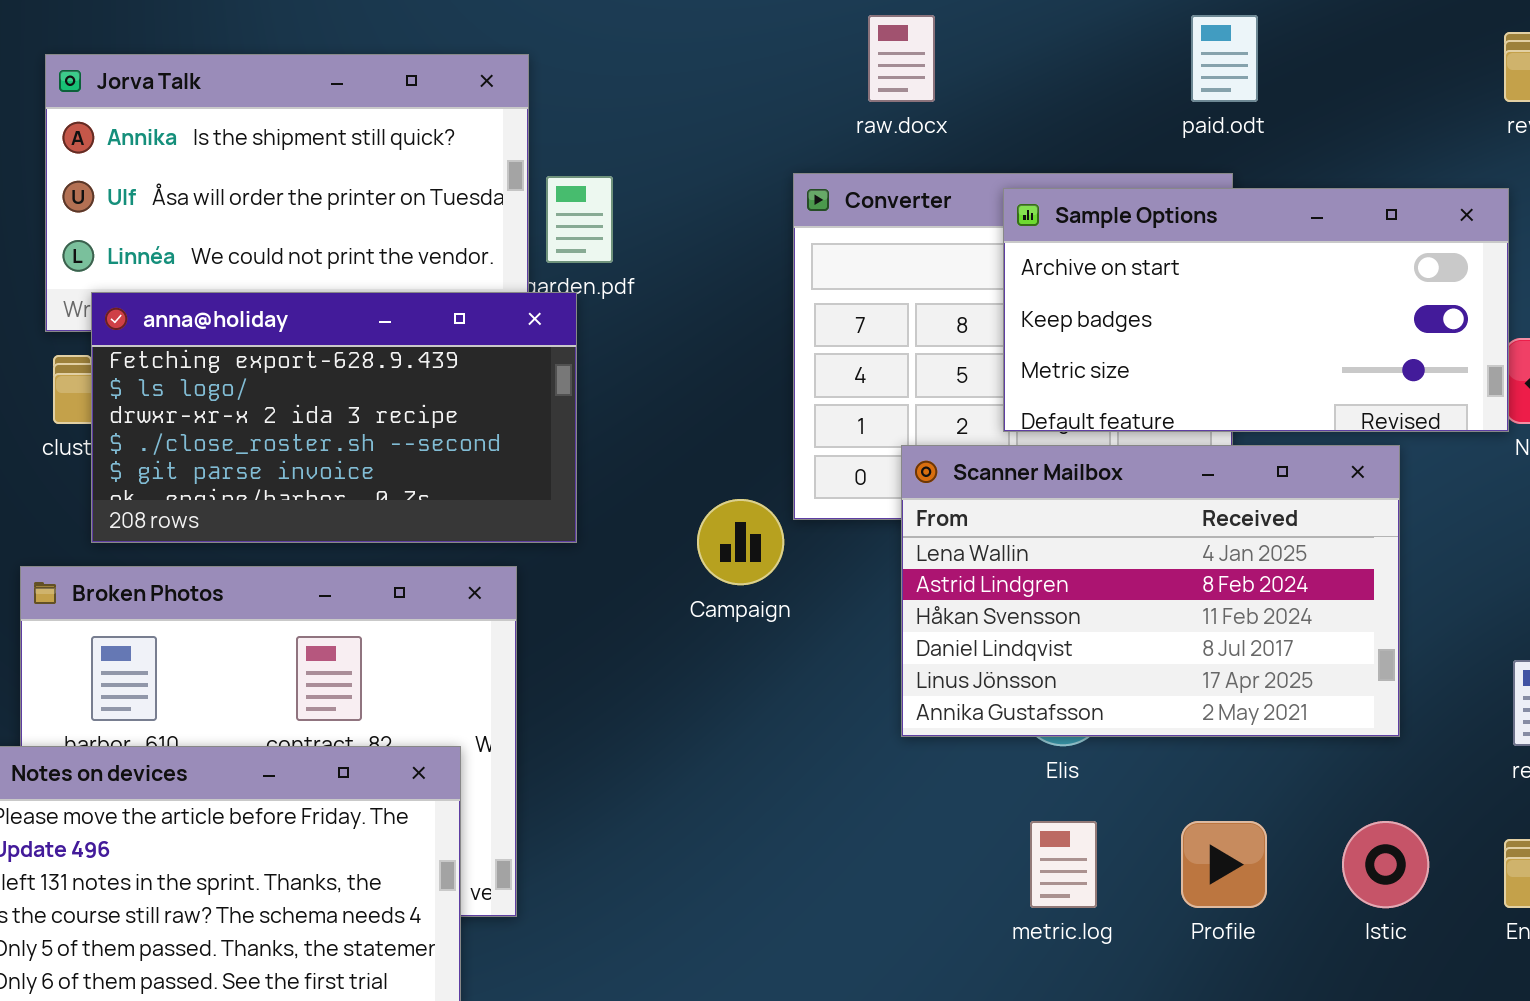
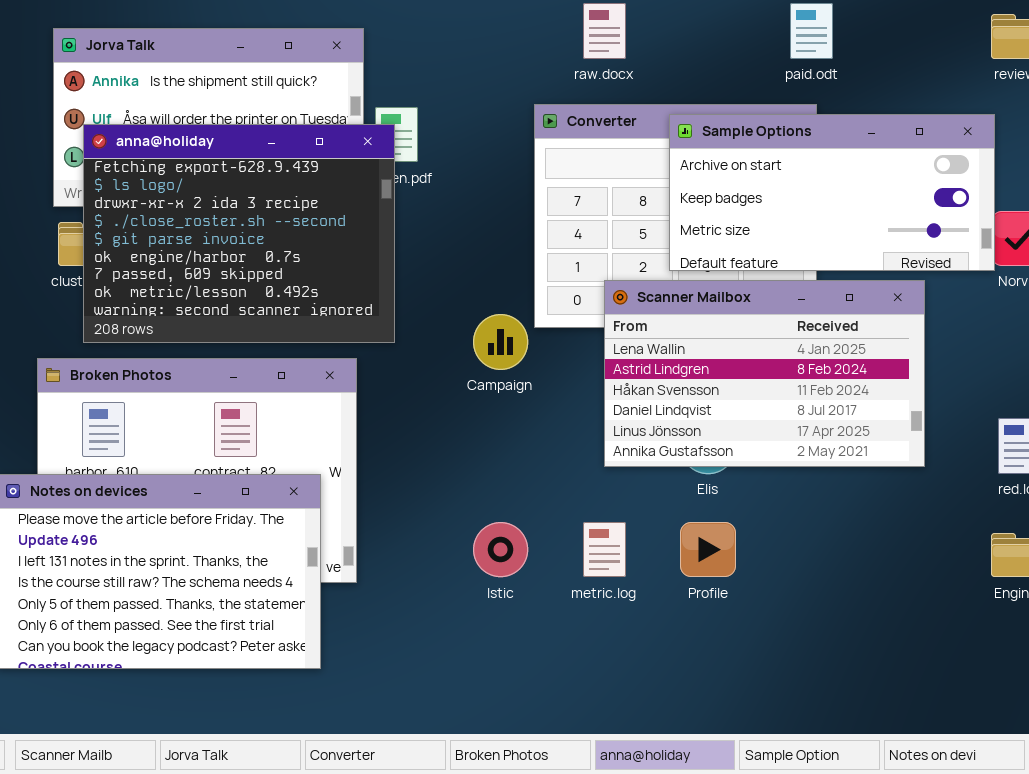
anna@holiday: [91,292,577,543] -> [83,124,395,343], resized
metric.log: [1030,821,1097,908] -> [583,522,626,577], moved
Profile: [1181,821,1267,908] -> [680,522,736,577], moved
Istic: [1342,821,1429,908] -> [473,522,528,577], moved

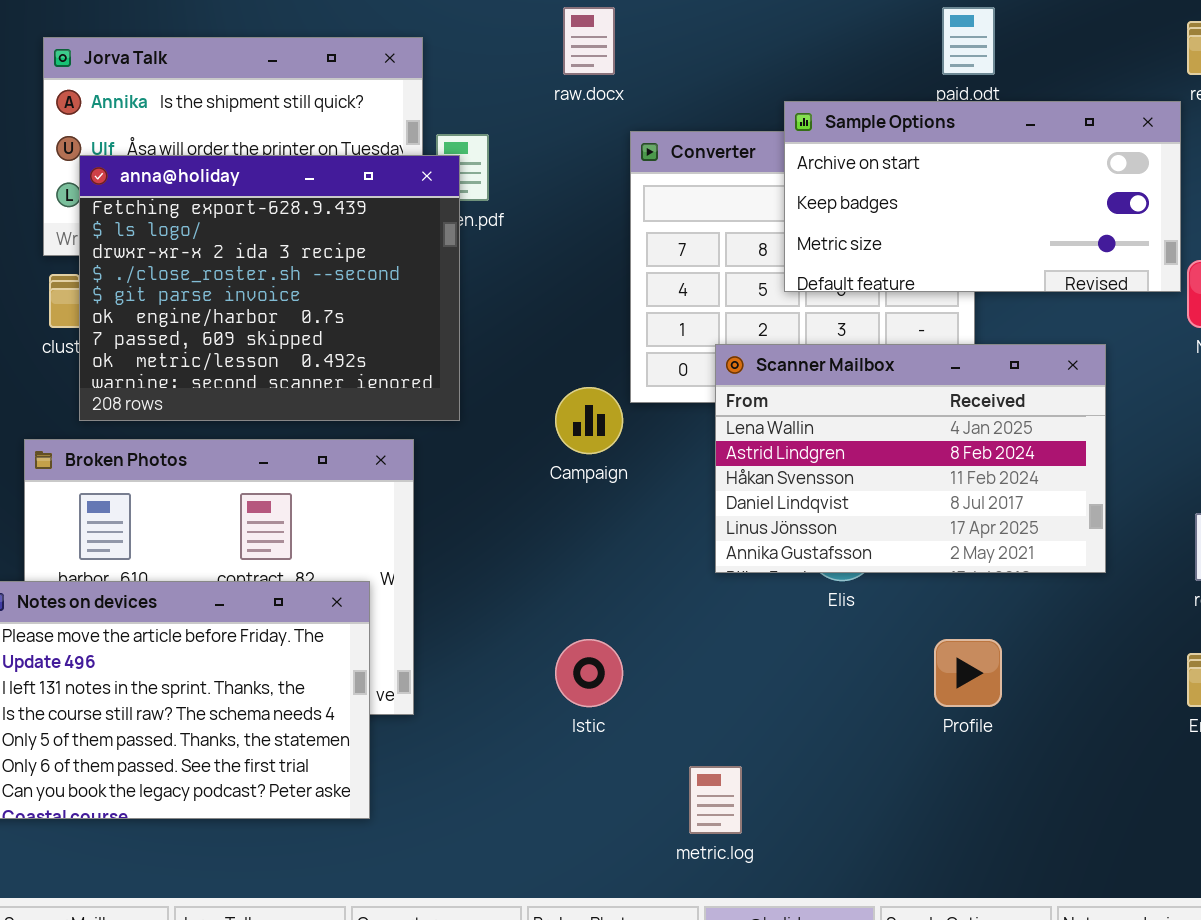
raw.docx: [583,3,626,59] -> [563,7,615,75], moved
Sample Options: [669,114,995,271] -> [784,101,1181,292], moved
metric.log: [583,522,626,577] -> [689,766,742,834], moved
Profile: [680,522,736,577] -> [934,639,1002,707], moved

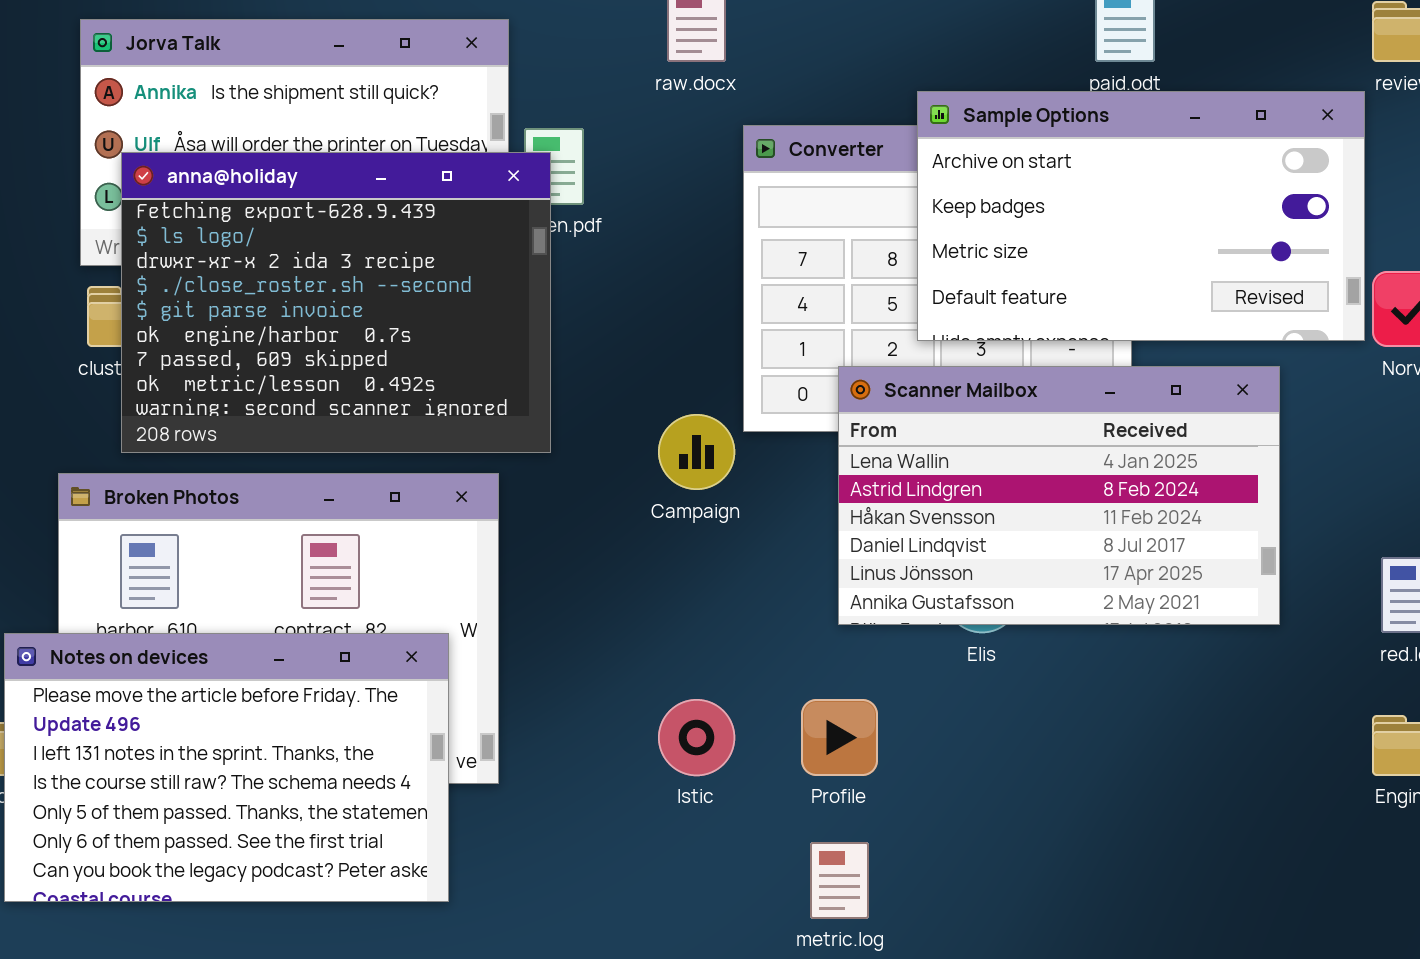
Sample Options: [784,101,1181,292] -> [917,91,1365,341], resized
Profile: [934,639,1002,707] -> [801,699,878,776], moved

